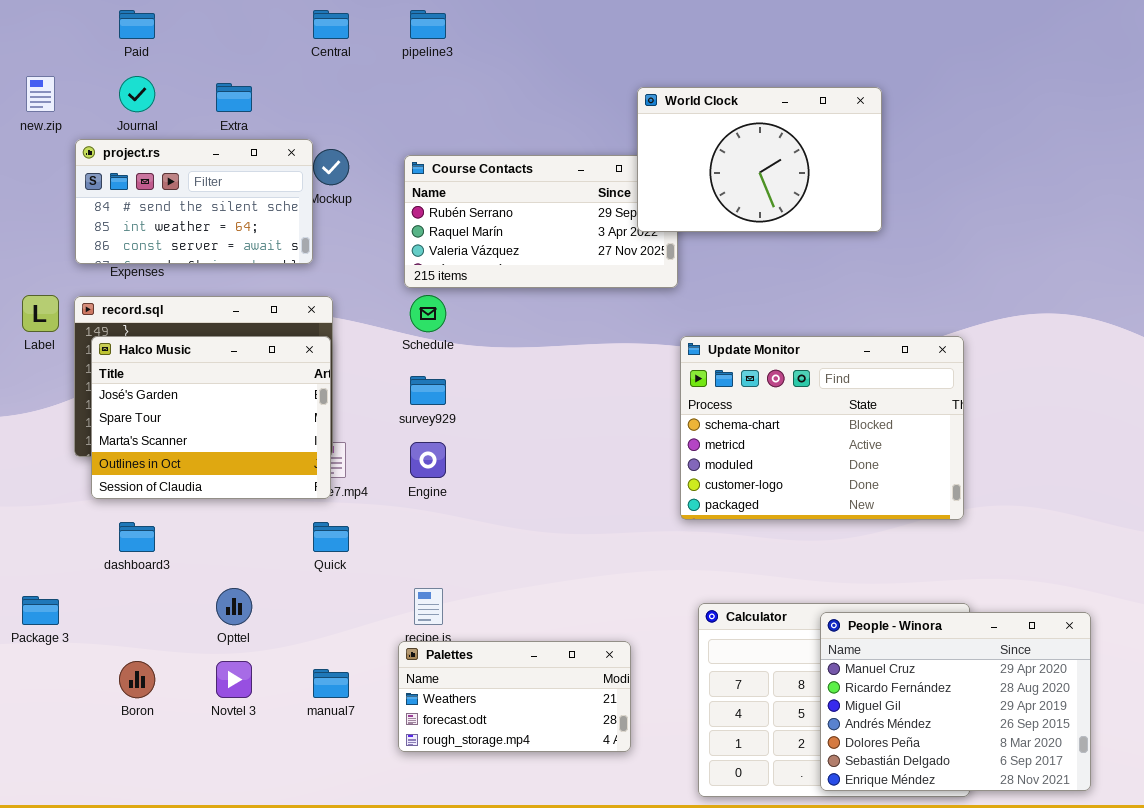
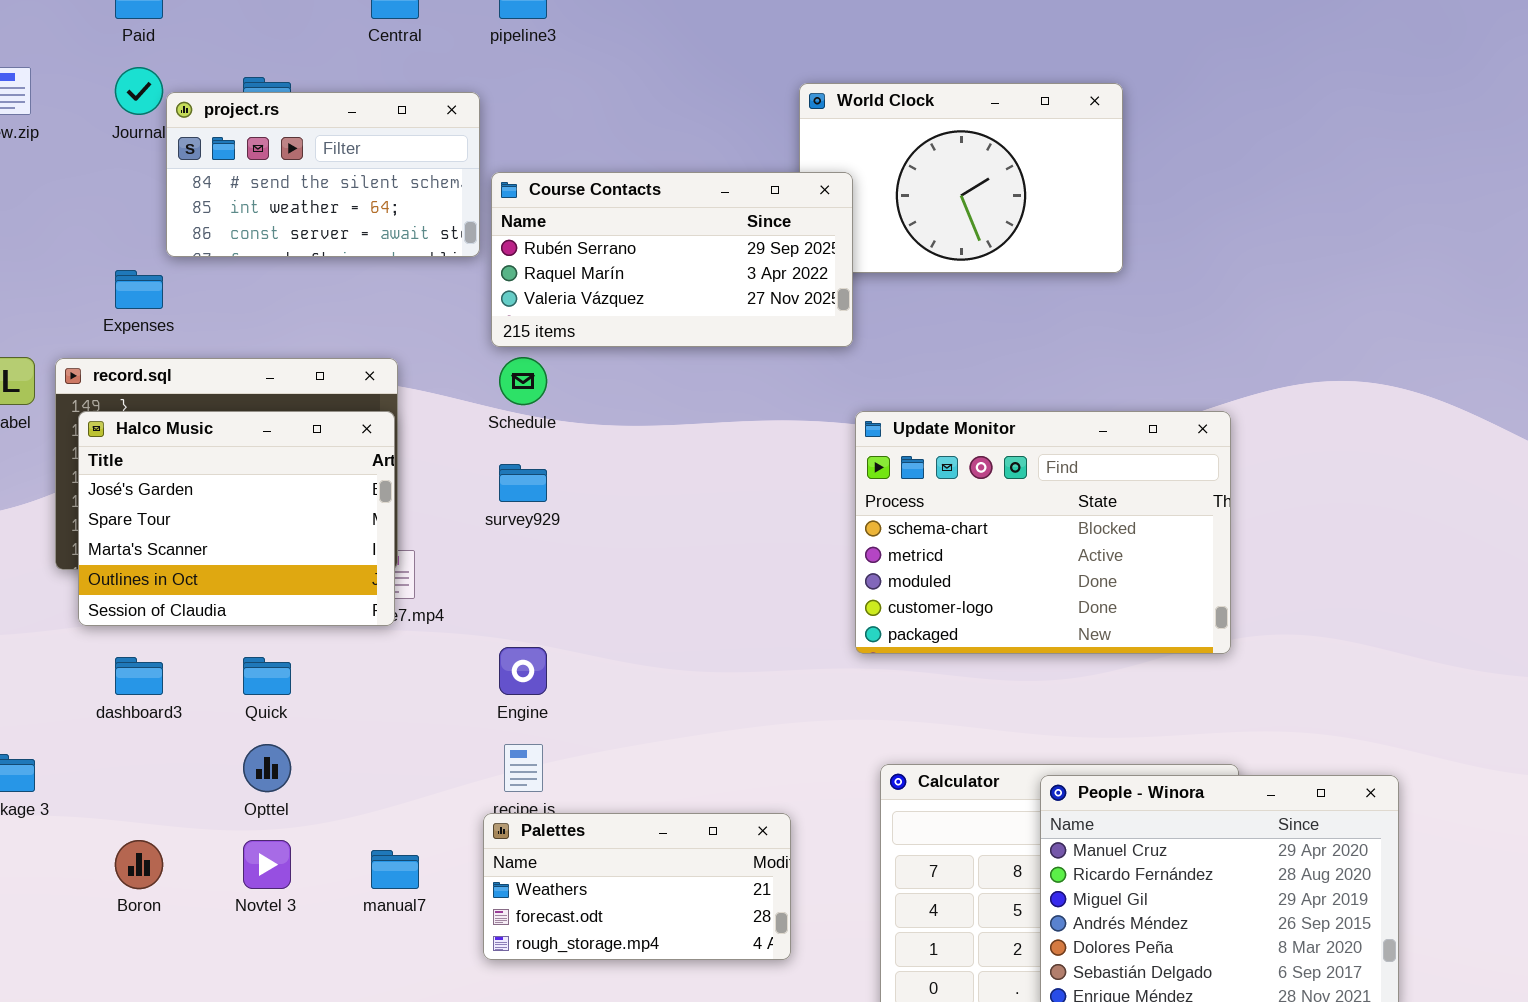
project.rs: [75,139,313,264] -> [166,92,480,257], moved
Course Contacts: [404,155,678,288] -> [491,172,853,347], raised
Engine: [410,442,446,478] -> [499,647,547,695], moved
Quick: [313,522,349,552] -> [243,657,291,695], moved

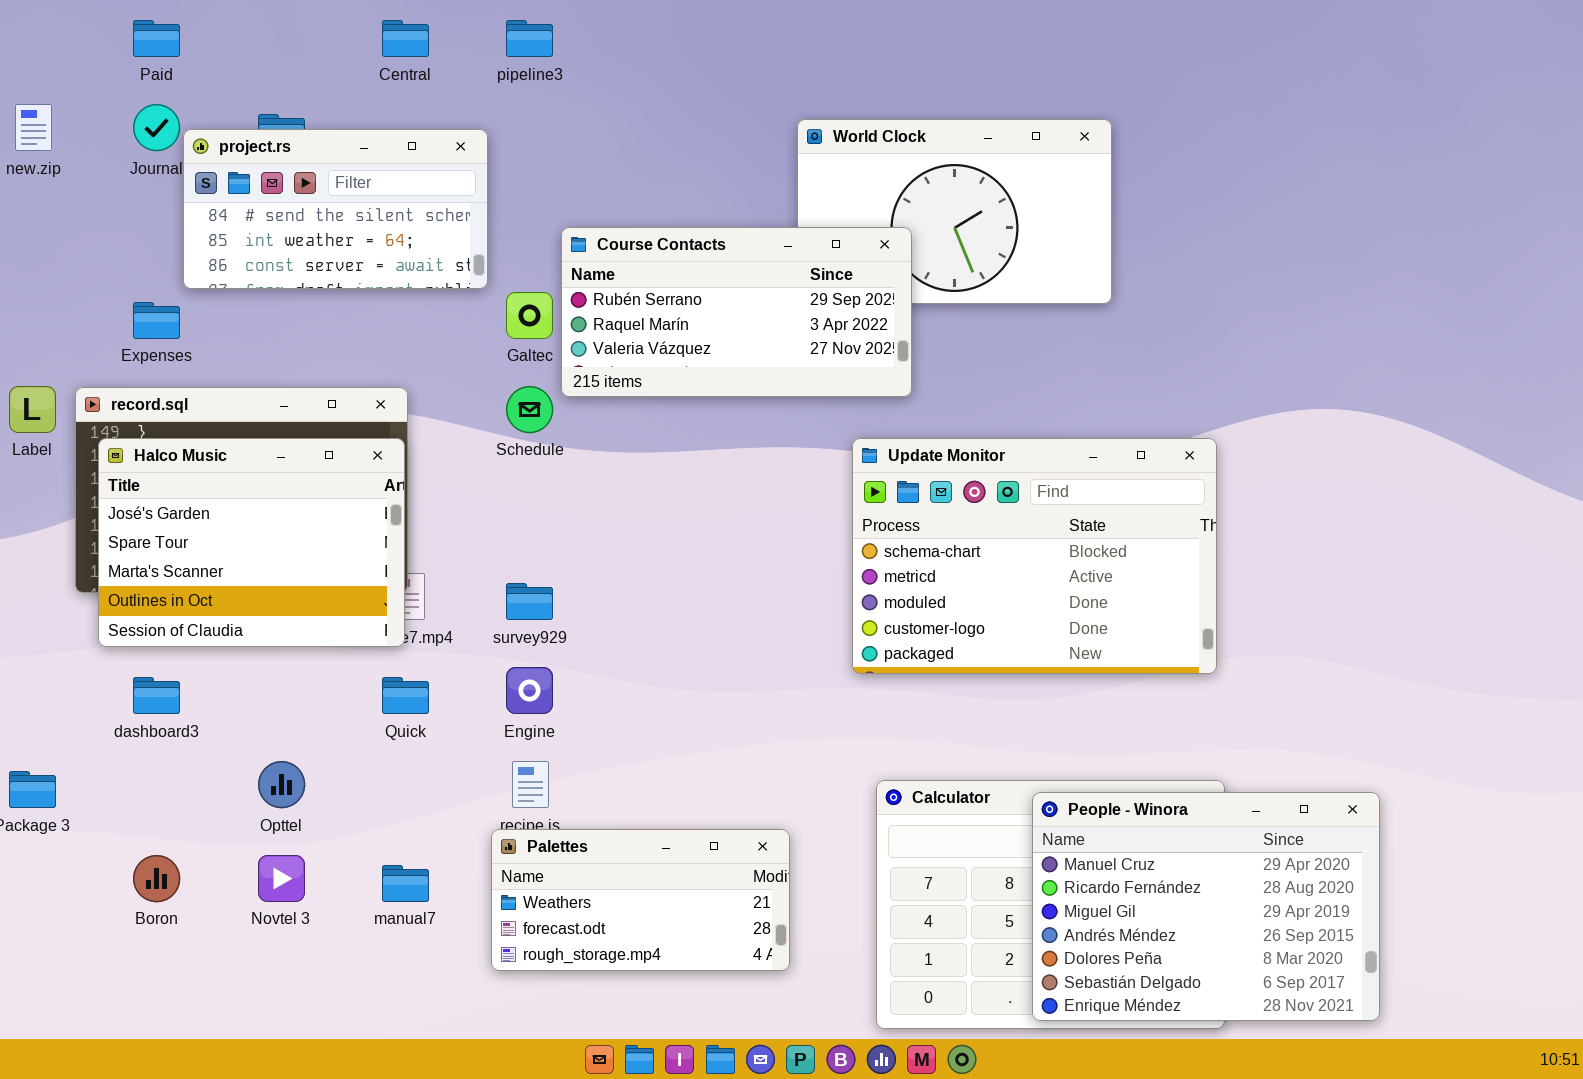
Course Contacts: [491,172,853,347] -> [561,227,912,397], moved
survey929: [499,464,547,502] -> [506,583,553,620], moved
Quick: [243,657,291,695] -> [382,677,429,714], moved

